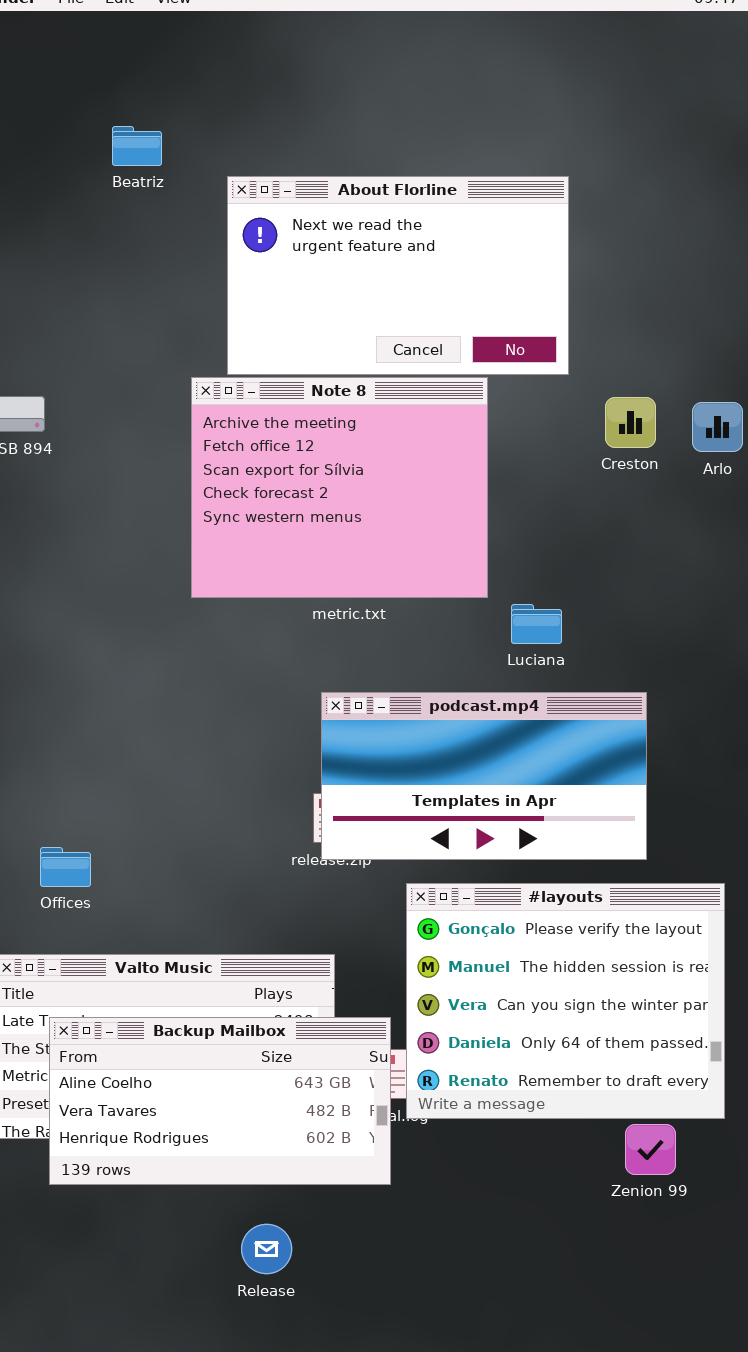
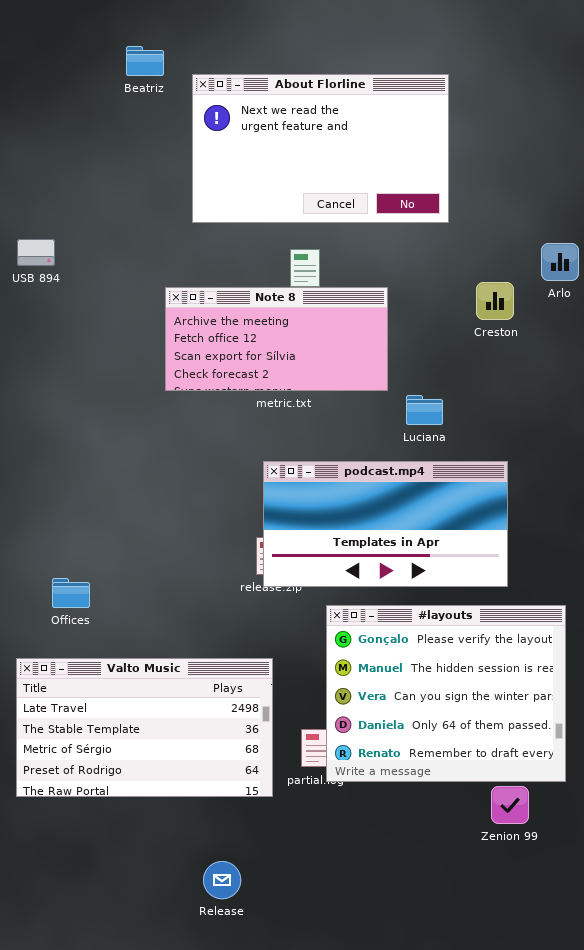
Beatriz: [112,126,162,166] -> [126,46,164,76], moved
Note 8: [191,377,488,598] -> [165,287,388,391], resized
Creston: [605,397,656,448] -> [476,282,514,320], moved
Backup Mailbox: [49,1017,391,1185] -> none, closed

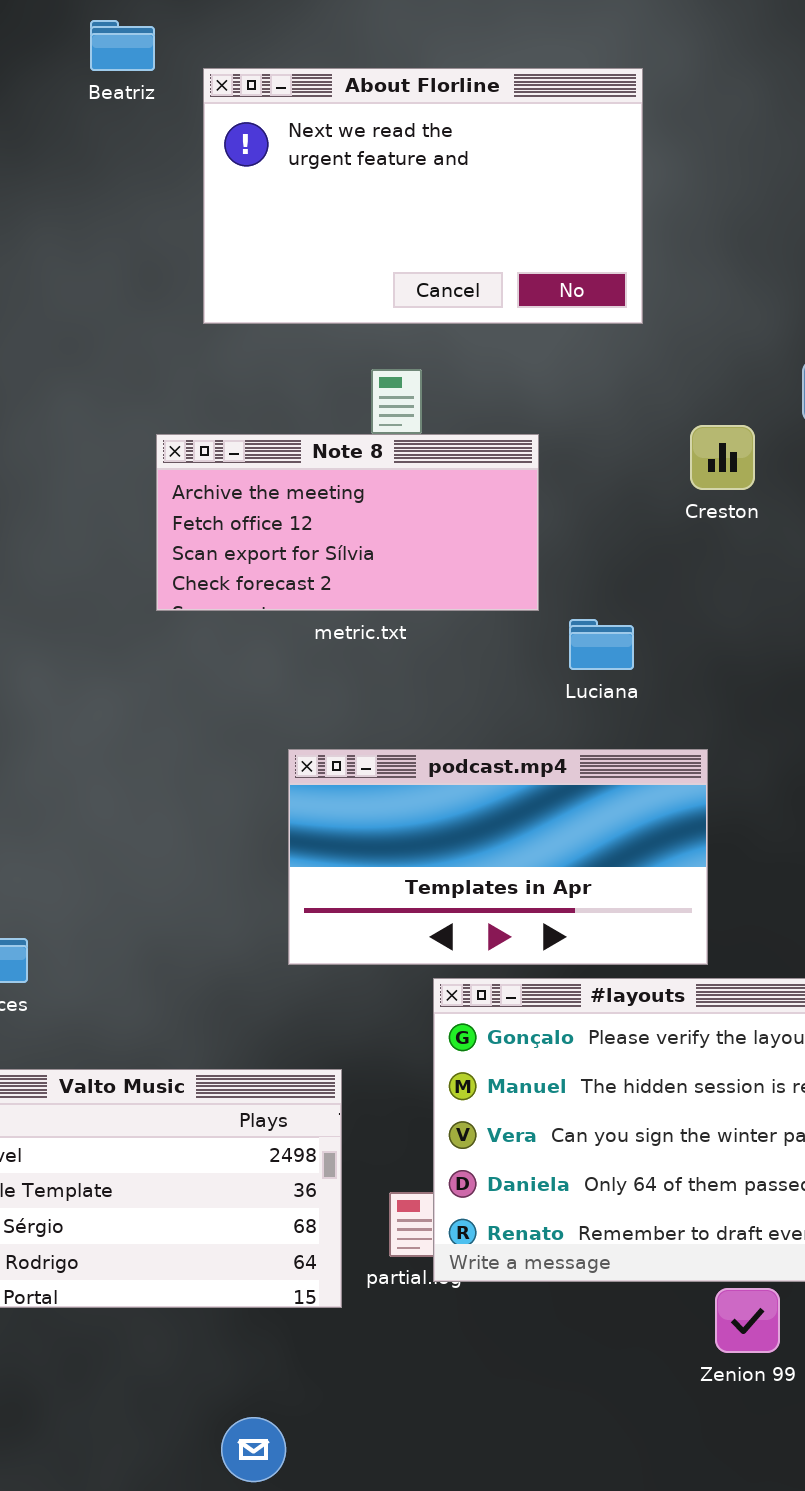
podcast.mp4: [263,461,508,587] -> [288,749,708,965], moved

